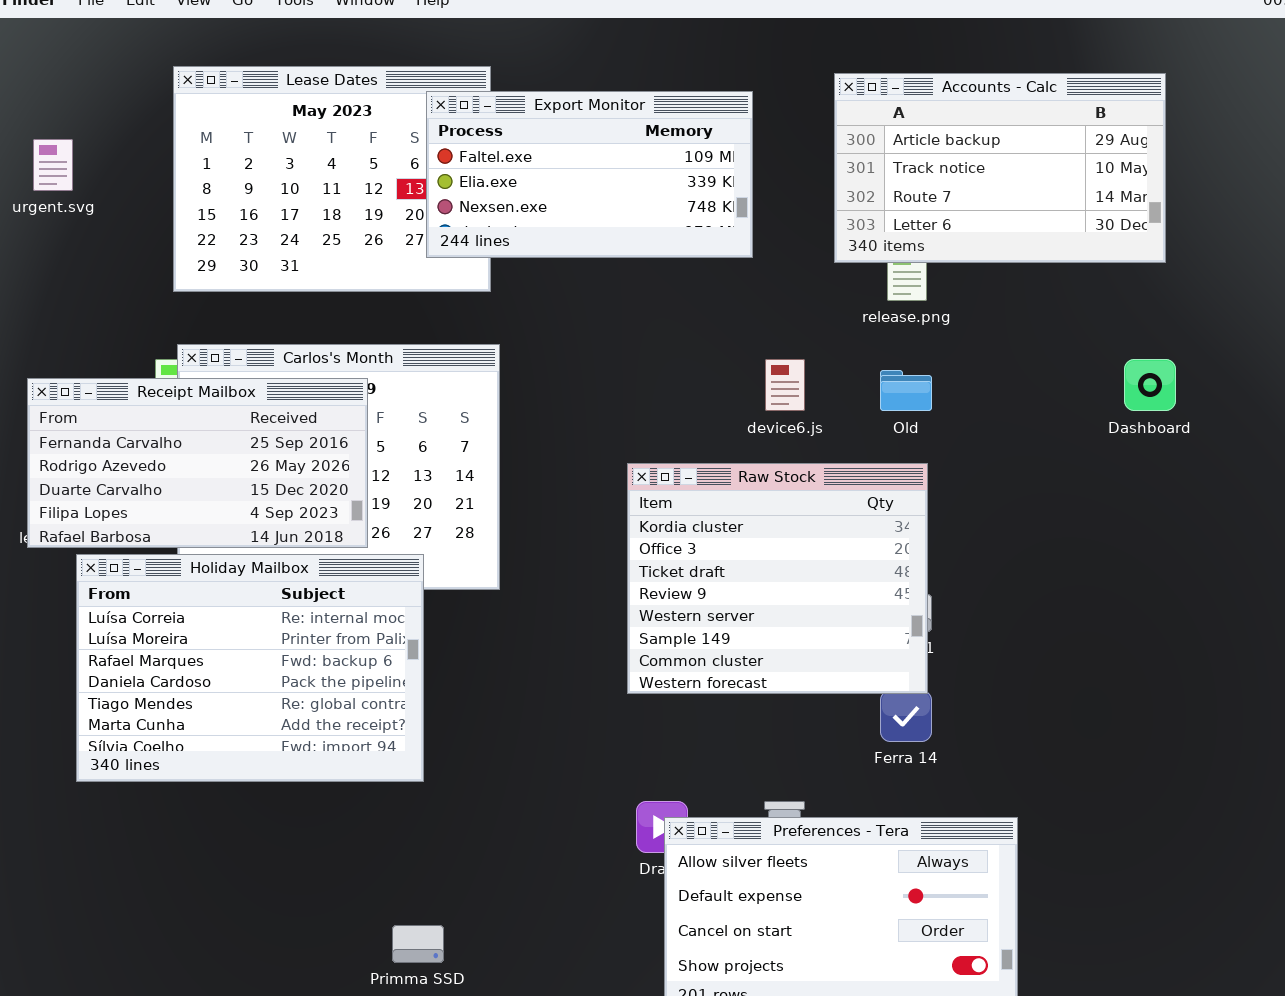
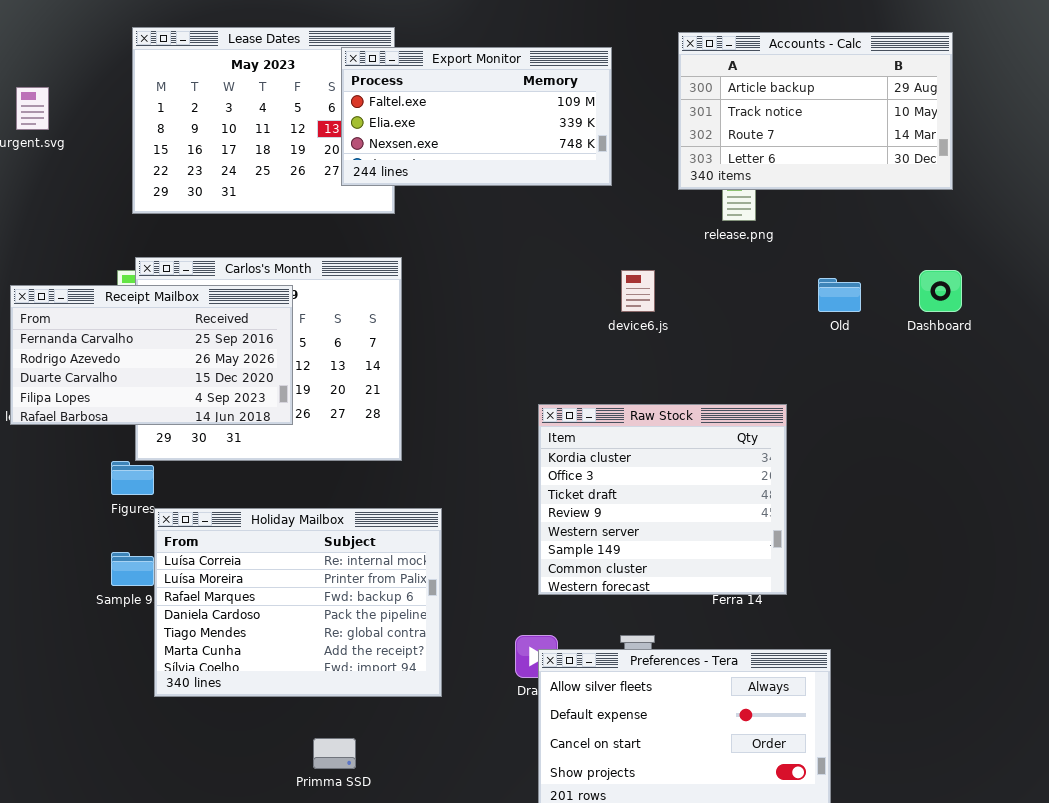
Old: [880,370,932,411] -> [818,278,861,312], moved
Raw Stock: [627,463,928,694] -> [538,404,787,595], moved
Holiday Mailbox: [76,554,424,782] -> [154,508,442,697], moved

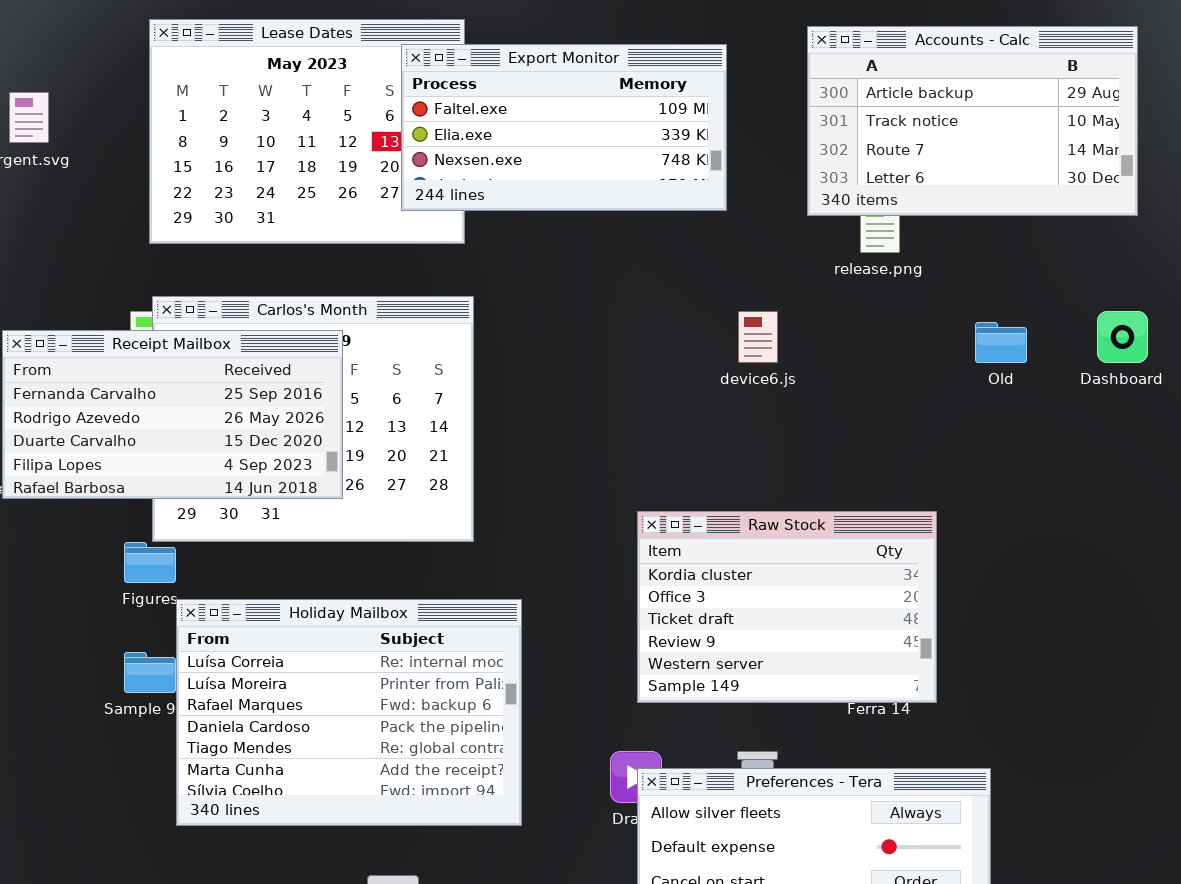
Raw Stock: [538,404,787,595] -> [637,511,937,703], resized

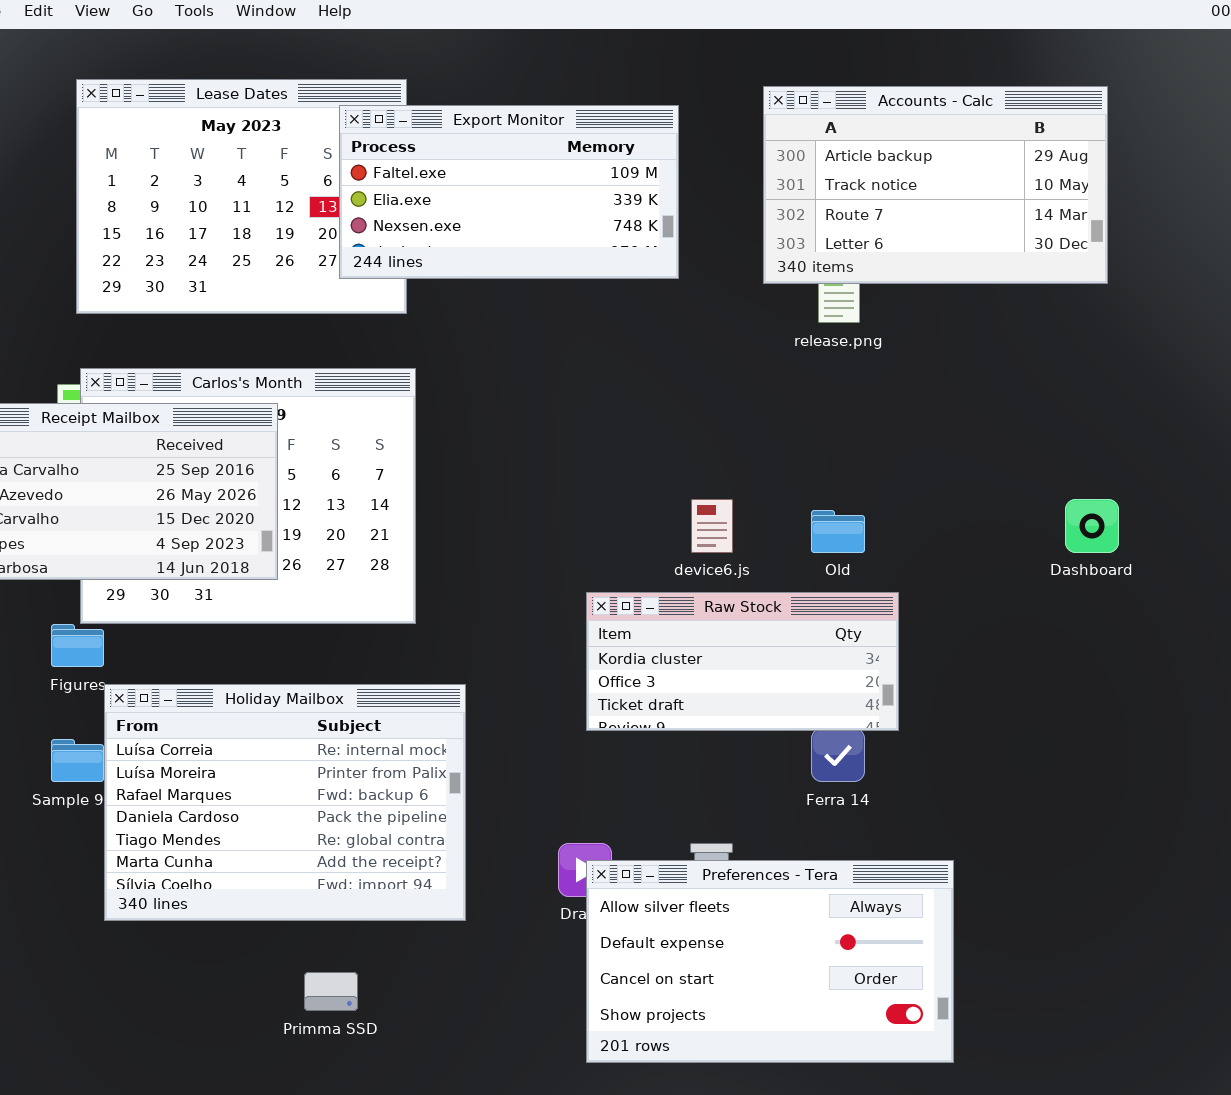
device6.js: [738,311,778,363] -> [691,499,733,553], moved
Dashboard: [1097,311,1148,363] -> [1065,499,1119,553], moved
Old: [975,322,1027,363] -> [811,510,865,553], moved
Raw Stock: [637,511,937,703] -> [586,592,899,731], resized

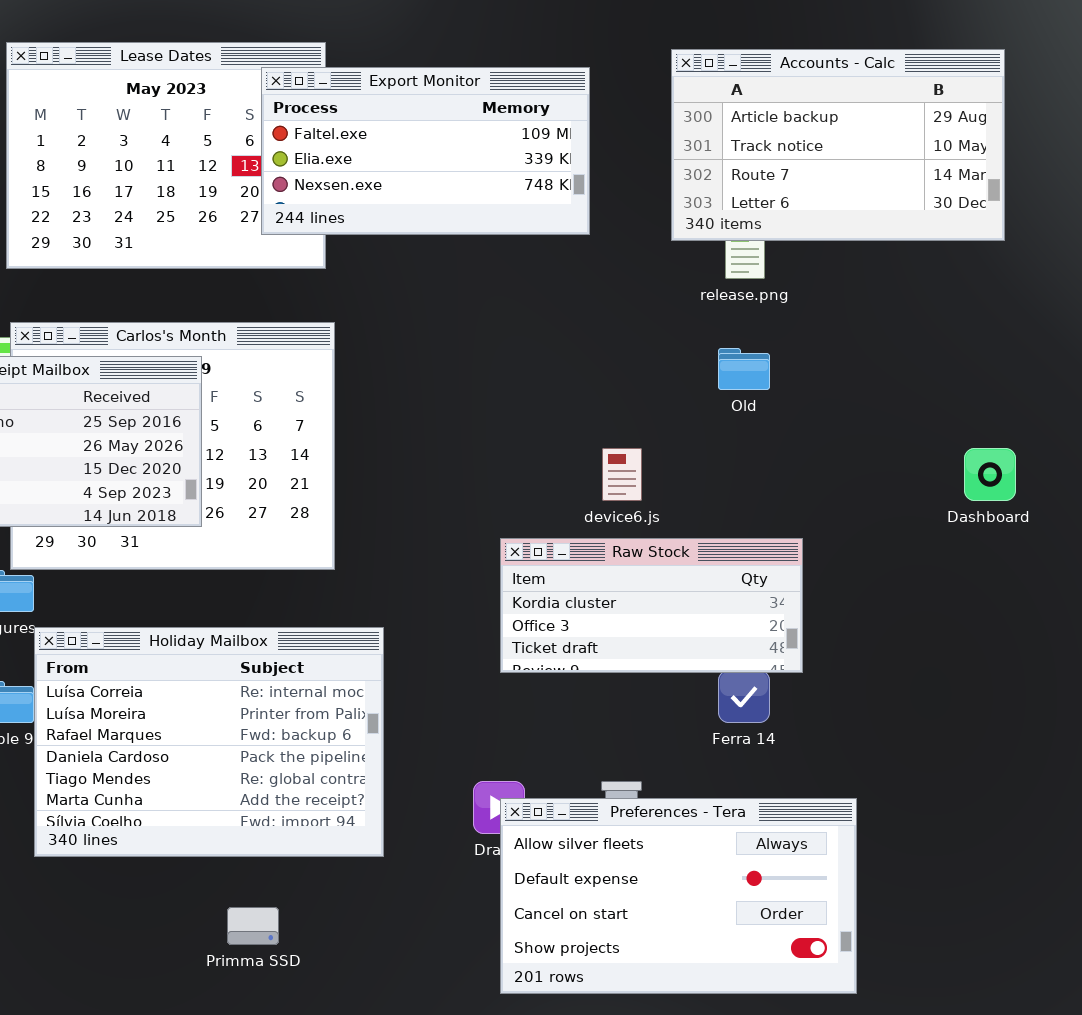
Old: [811,510,865,553] -> [718,348,770,390], moved

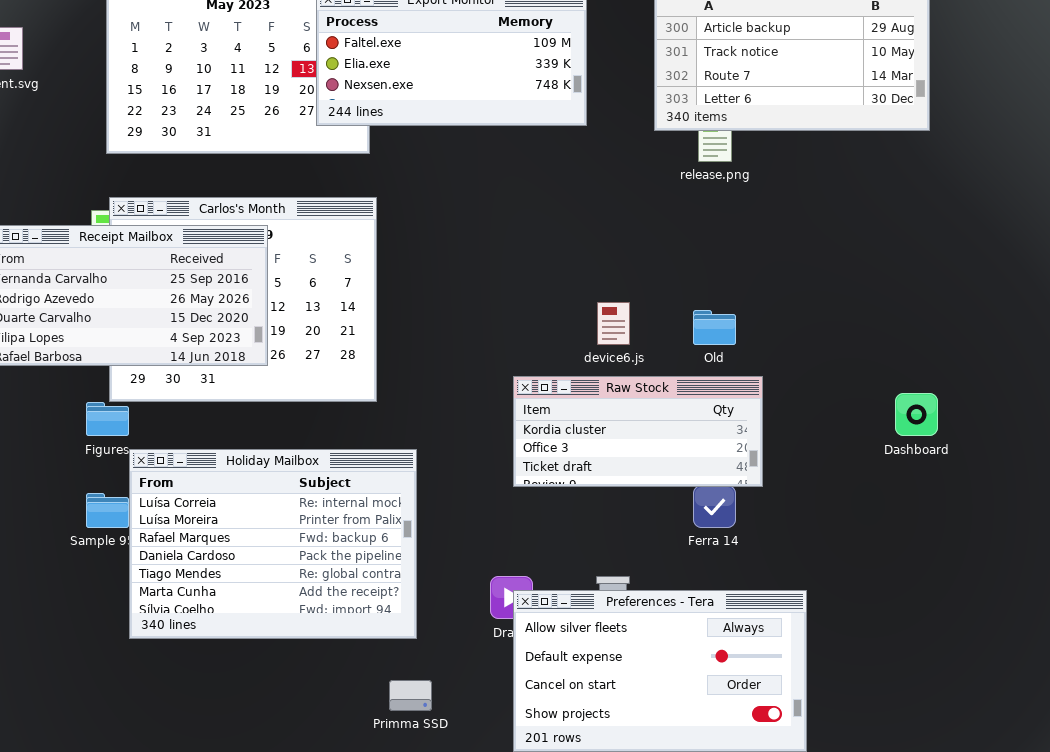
Old: [718,348,770,390] -> [693,310,736,345], moved
Dashboard: [964,448,1016,501] -> [895,393,938,436], moved
Primma SSD: [227,907,279,945] -> [389,680,432,711], moved

